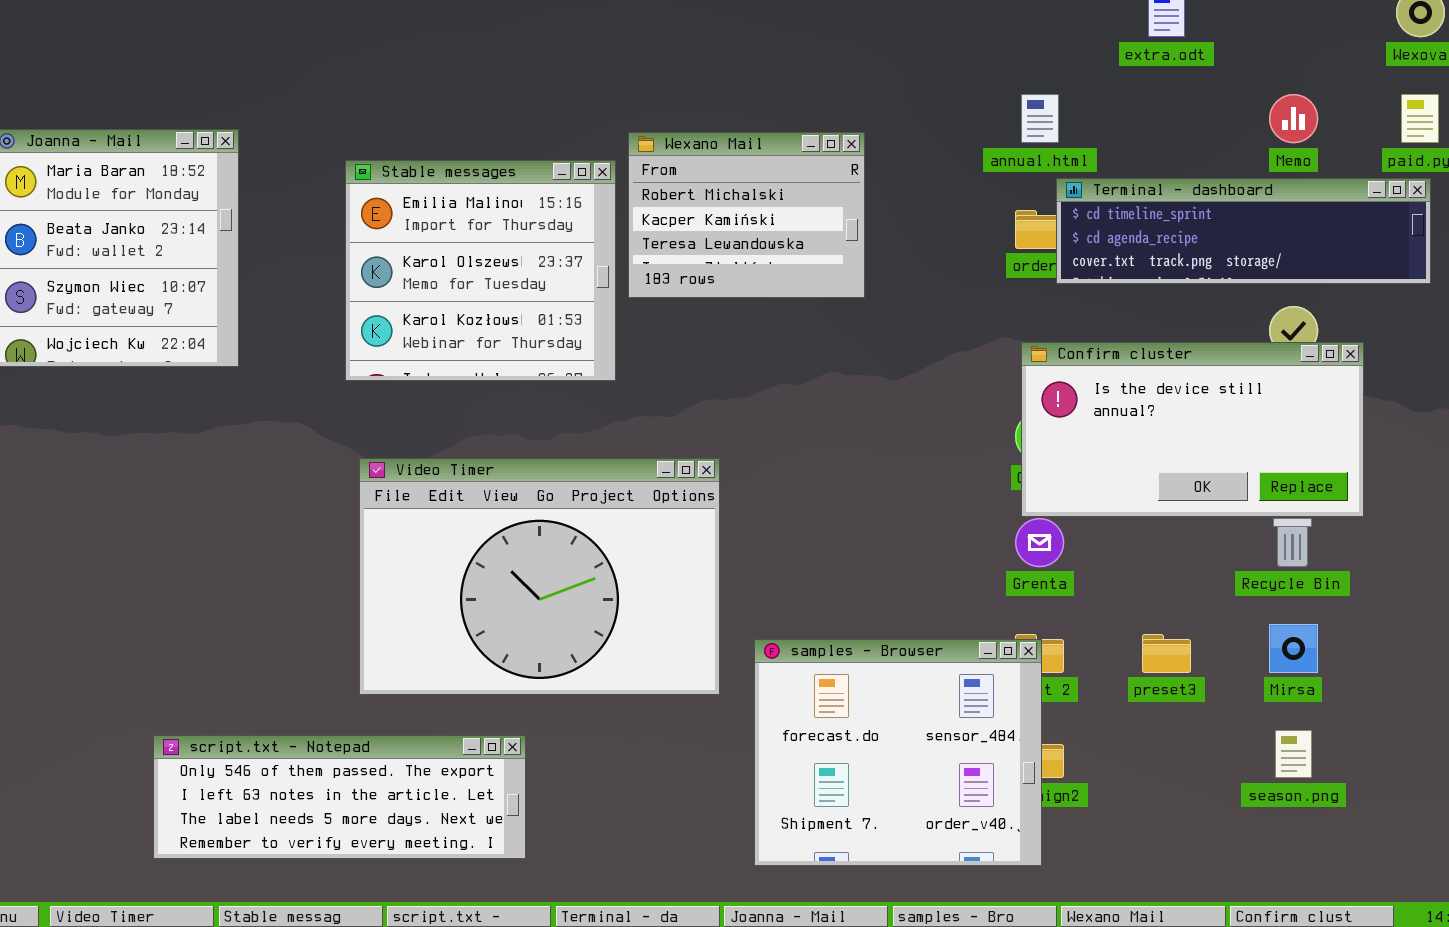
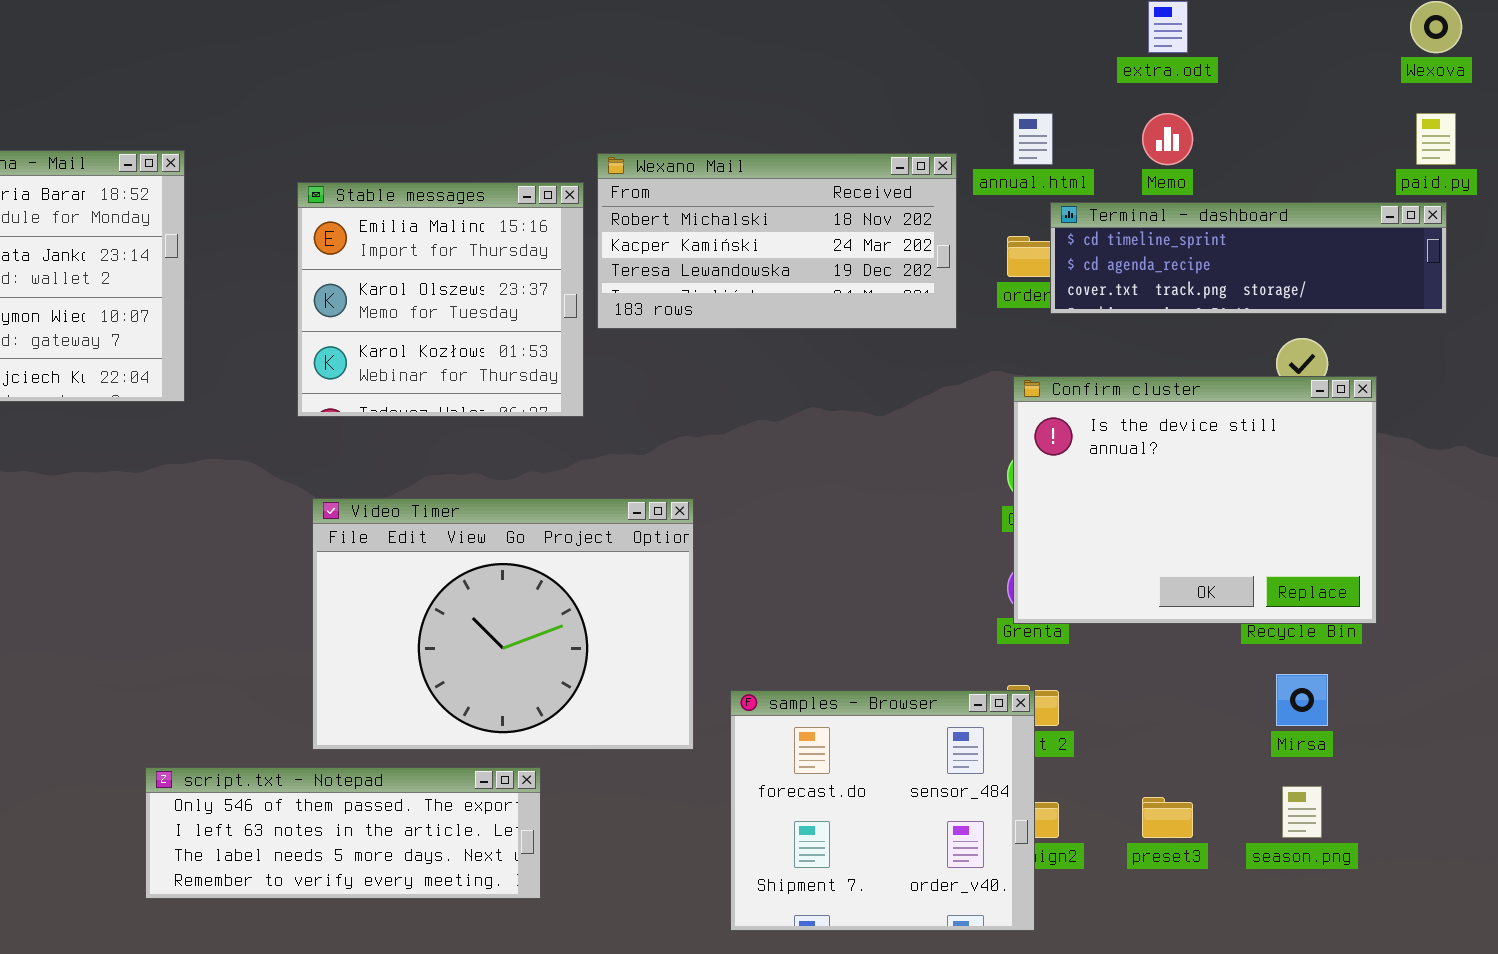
Memo: [1269,94,1318,143] -> [1142,113,1193,165], moved
Wexano Mail: [628,132,865,298] -> [597,153,957,329], resized
Confirm cluster: [1021,342,1364,517] -> [1013,376,1377,624], resized
preset3: [1142,634,1191,673] -> [1142,797,1193,838], moved
script.txt - Notepad: [153,735,526,859] -> [145,767,541,899], moved

